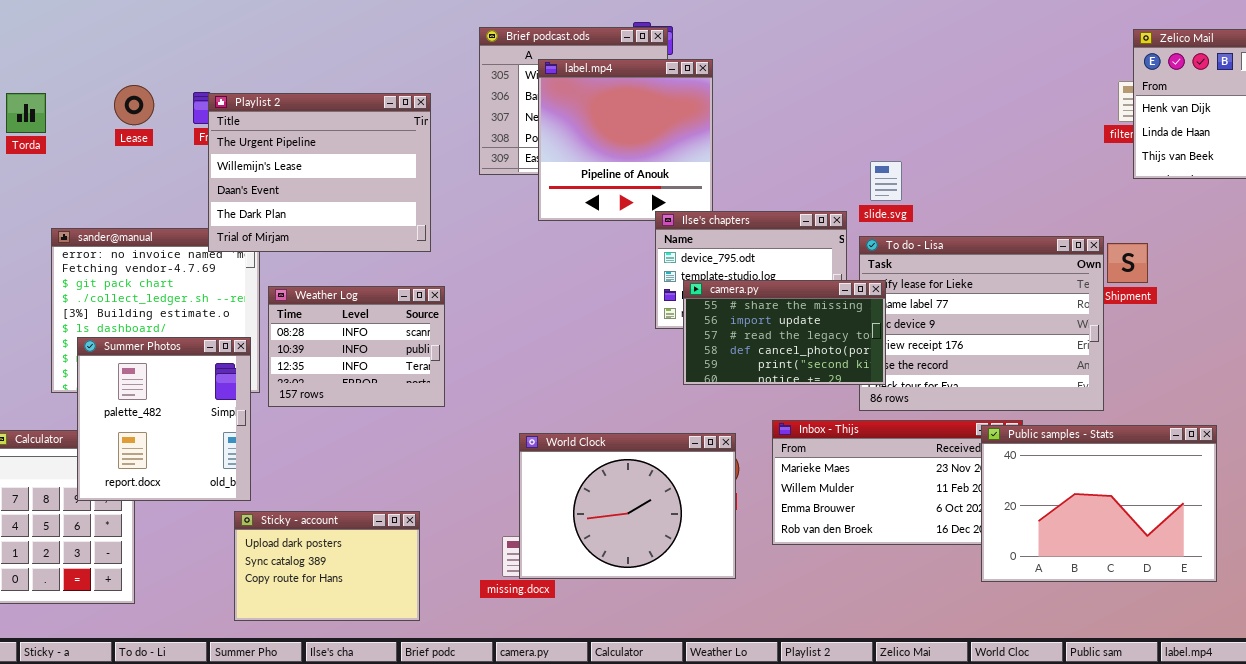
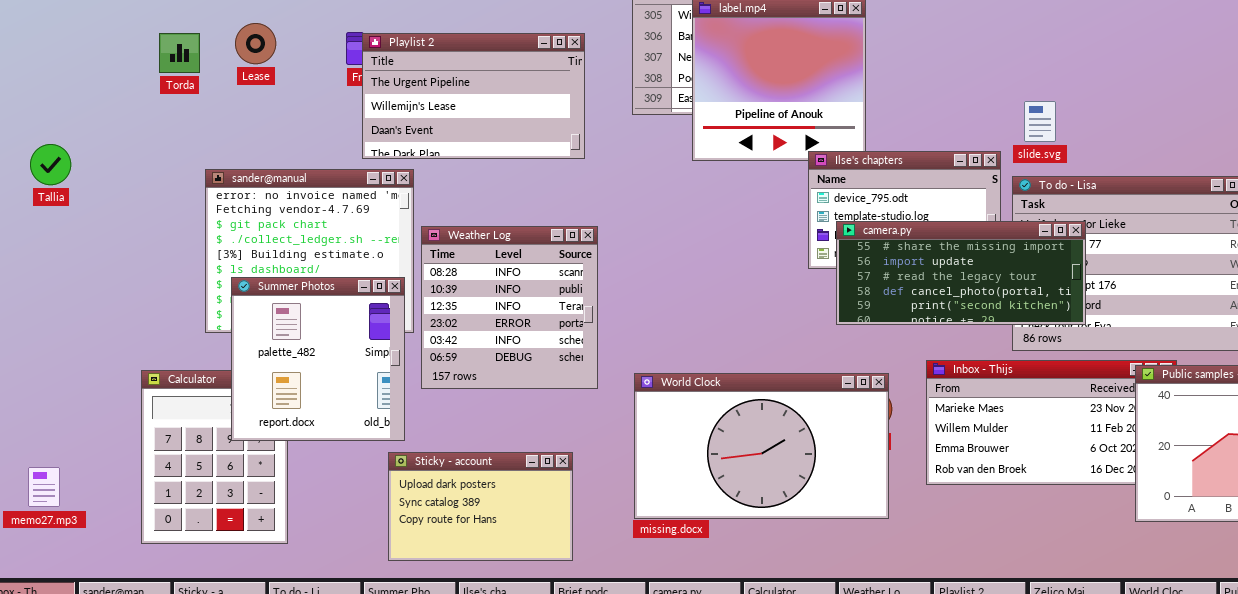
Lease: [114,85,154,125] -> [235,23,276,64], moved
Playlist 2: [208,93,431,252] -> [362,33,585,159], resized
camera.py: [683,280,886,385] -> [836,221,1086,325], resized
Weather Log: [268,286,445,407] -> [421,226,598,389], resized
World Clock: [519,433,736,579] -> [634,373,889,519], resized

